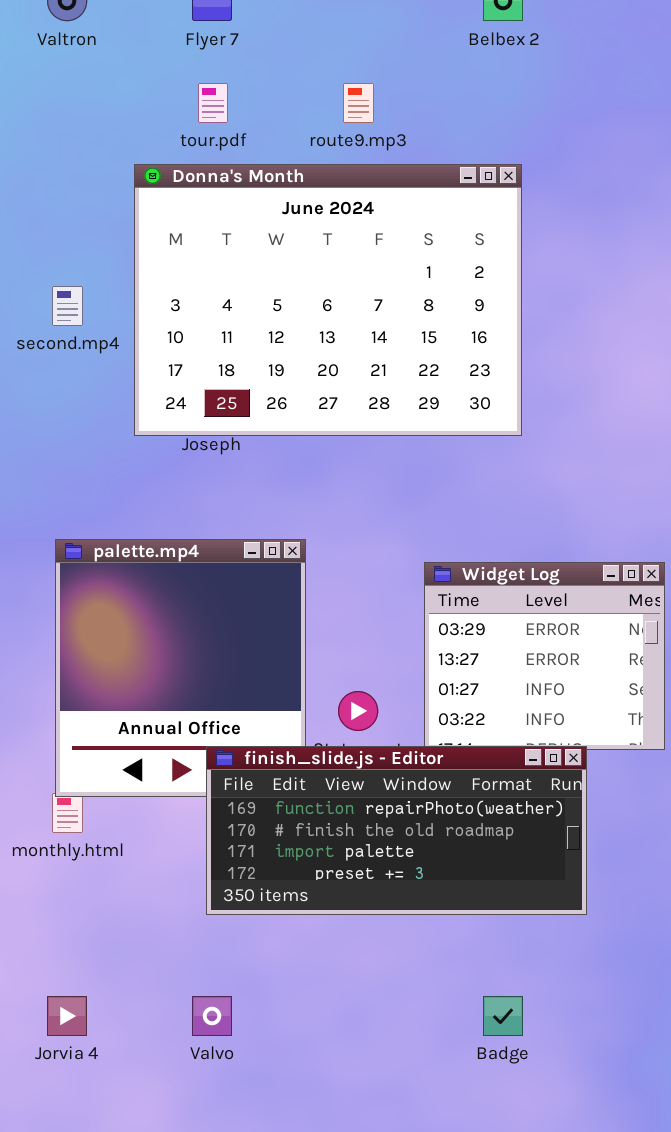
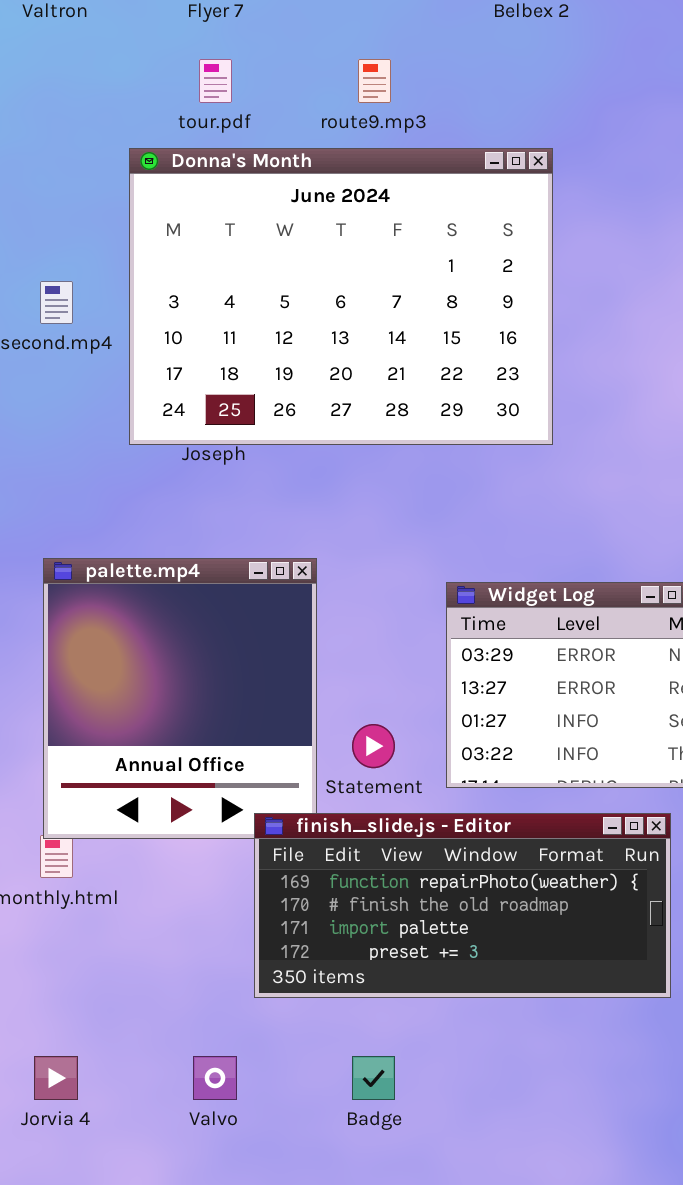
finish_slide.js - Editor: [206,746,587,915] -> [254,813,671,998], moved
Badge: [483,996,523,1036] -> [352,1056,395,1100], moved

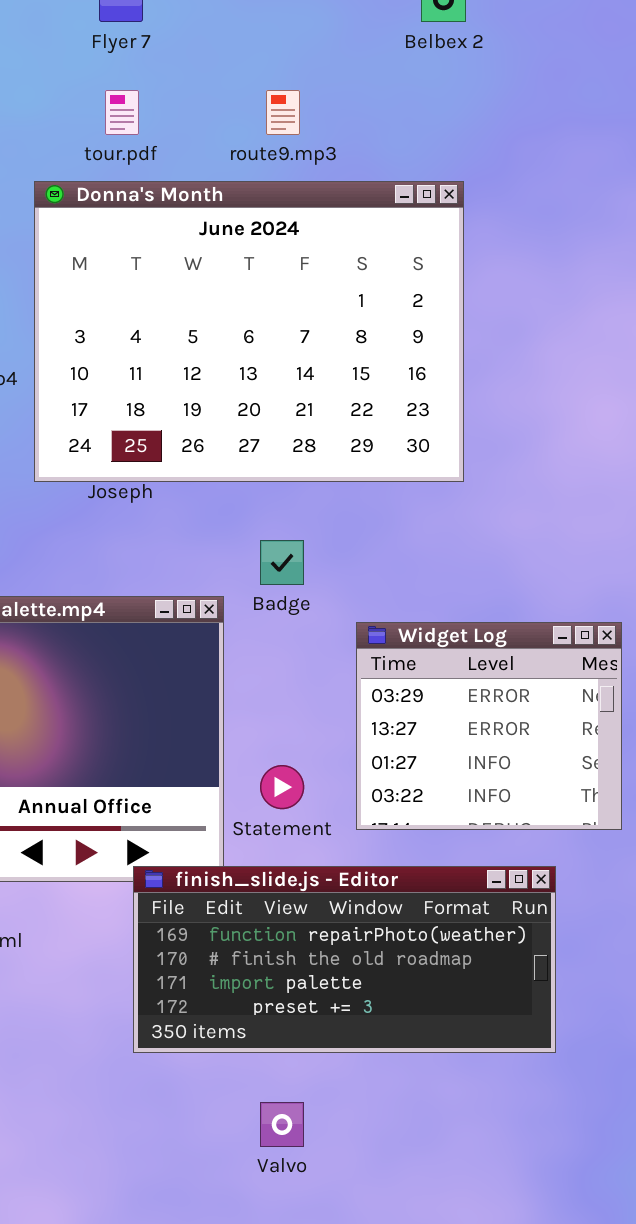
finish_slide.js - Editor: [254,813,671,998] -> [133,866,556,1053], moved
Valvo: [193,1056,237,1100] -> [260,1102,304,1147], moved
Badge: [352,1056,395,1100] -> [260,540,304,585], moved

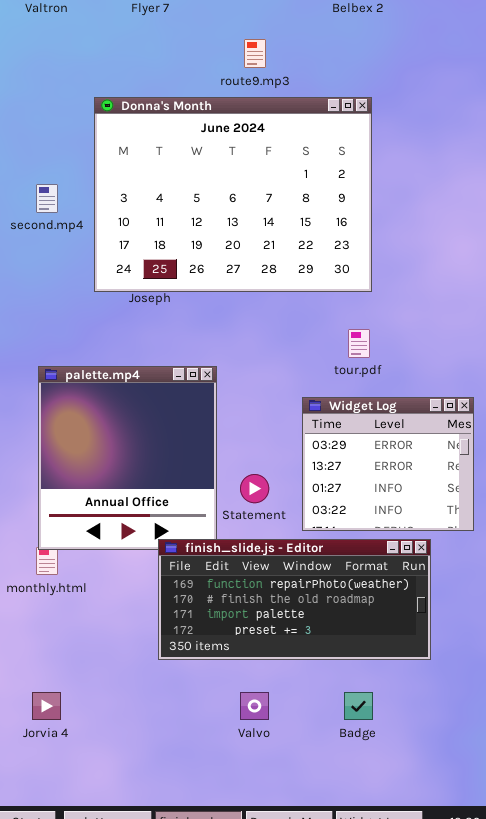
tour.pdf: [105,90,139,135] -> [348,329,370,358], moved
Badge: [260,540,304,585] -> [344,692,373,720], moved
Widget Log: [356,622,622,830] -> [302,397,474,531], moved

